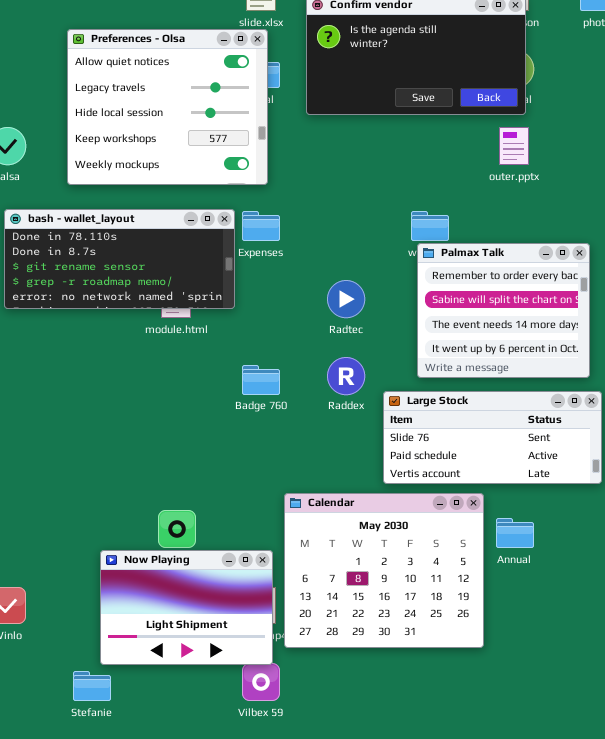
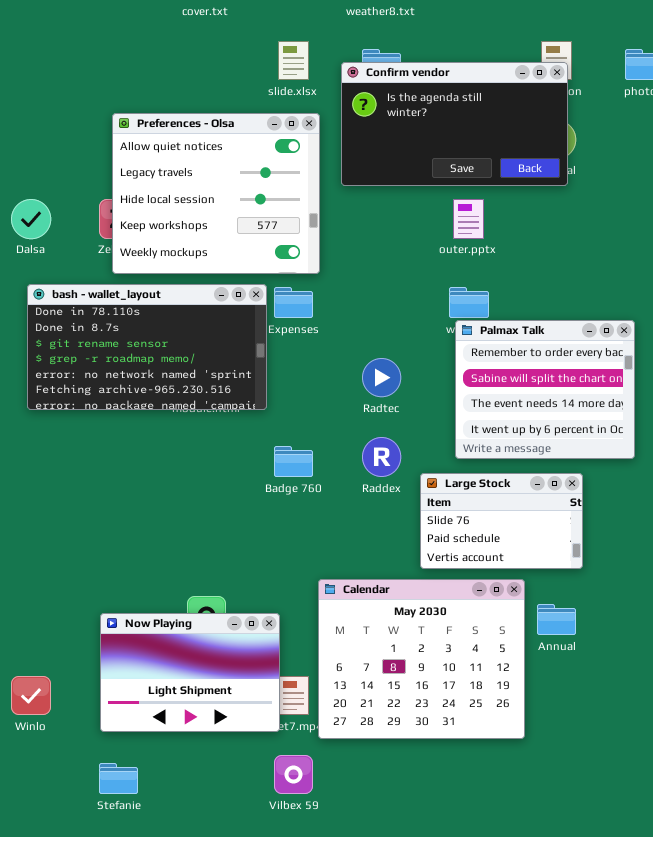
Preferences - Olsa: [67,29,268,185] -> [112,113,320,274], moved
outer.pptx: [499,127,529,165] -> [453,199,484,239], moved
bash - wallet_layout: [4,209,235,309] -> [27,284,267,410], resized
Large Stock: [383,391,602,484] -> [420,473,583,569], resized
Now Playing: [100,550,273,665] -> [100,613,280,732], moved

